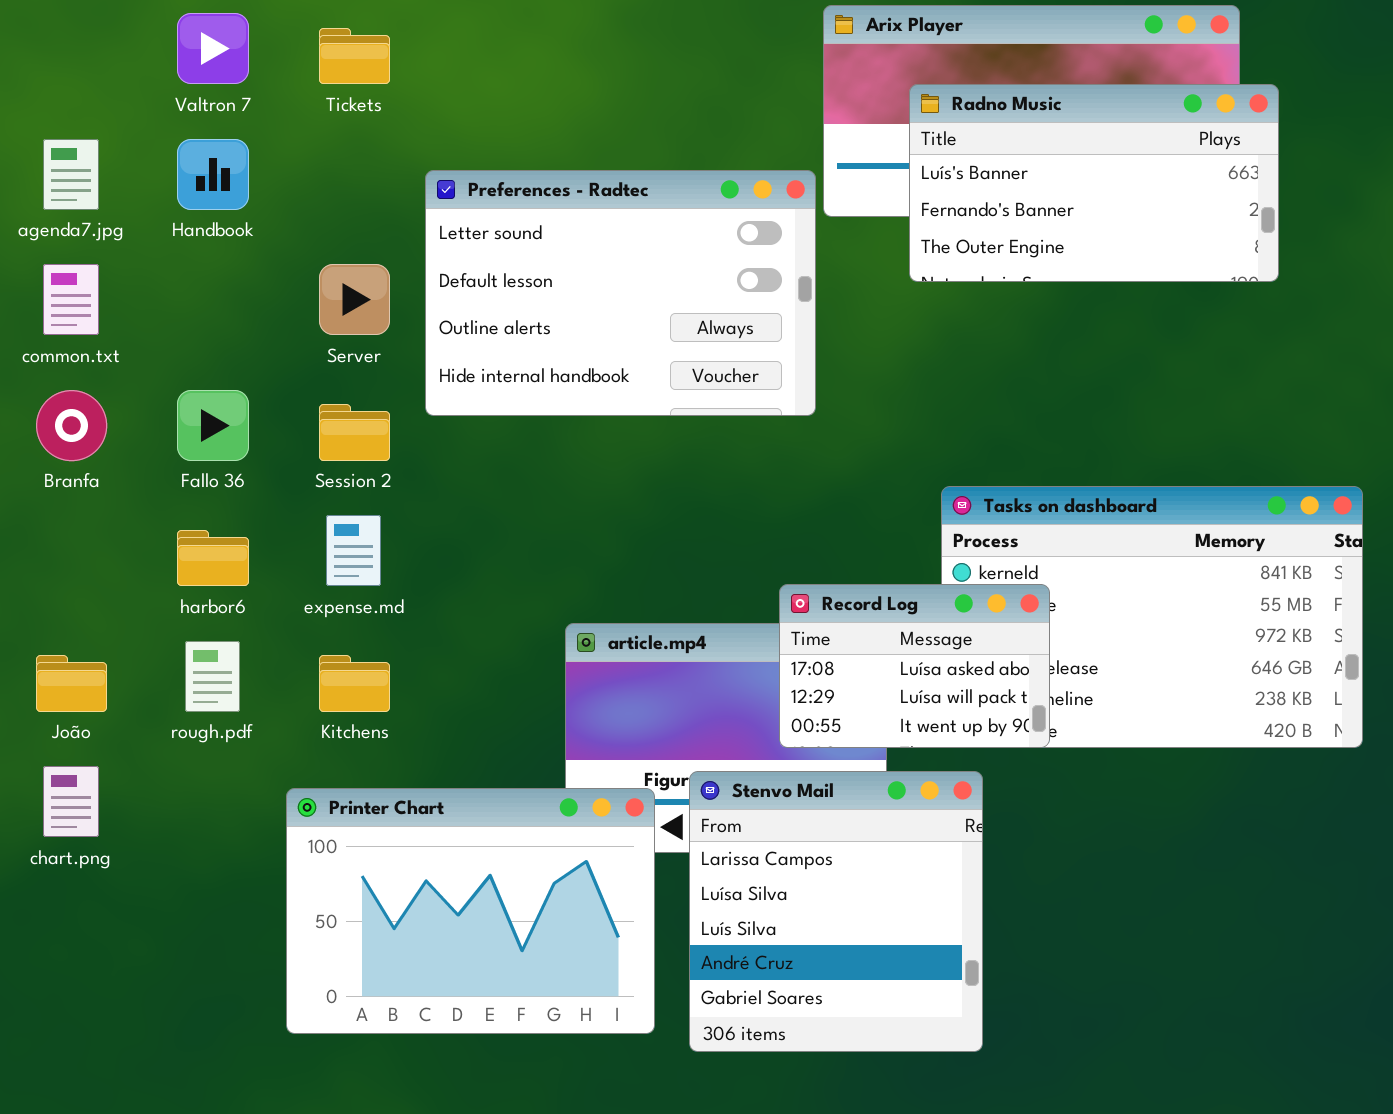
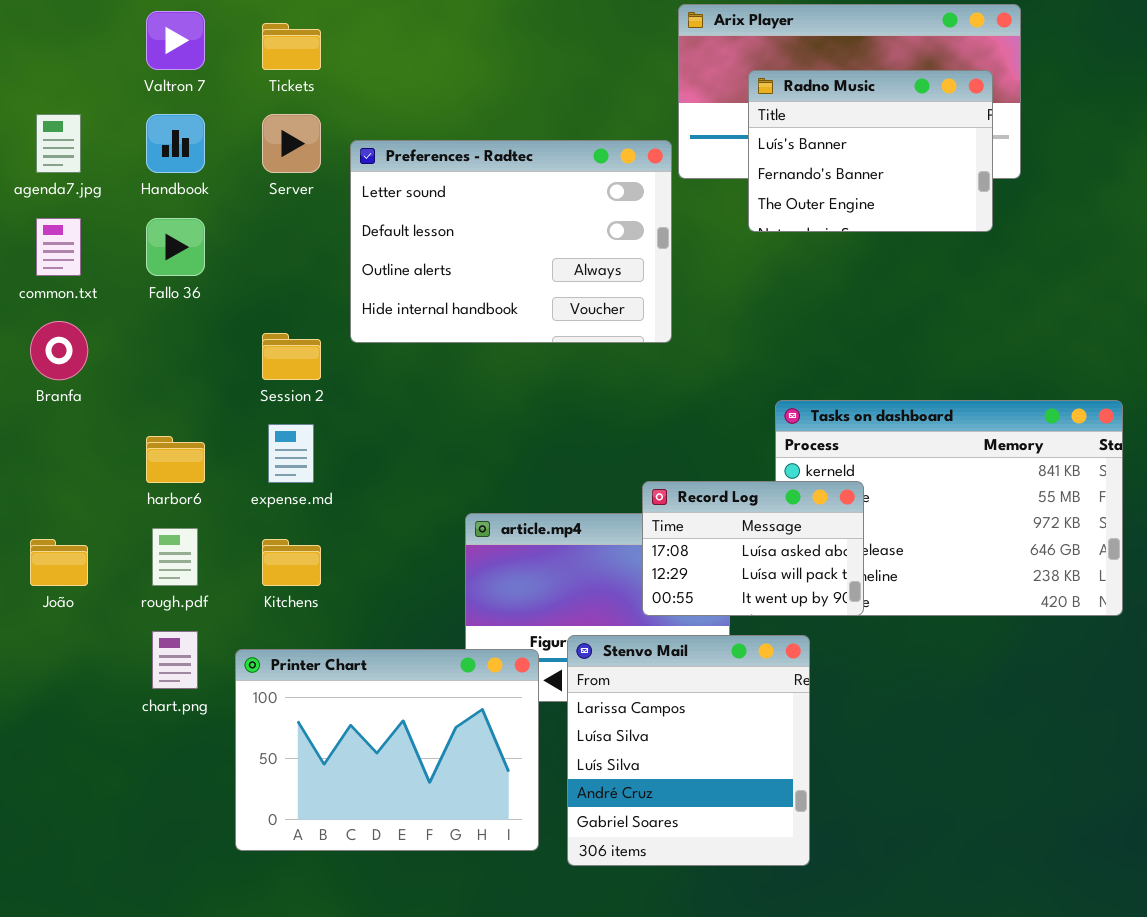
Radno Music: [909,84,1279,282] -> [748,70,993,232], resized
Server: [319,264,390,335] -> [262,114,321,173], moved
Fallo 36: [177,390,249,461] -> [146,218,205,276], moved
chart.png: [43,766,99,837] -> [152,631,198,689], moved

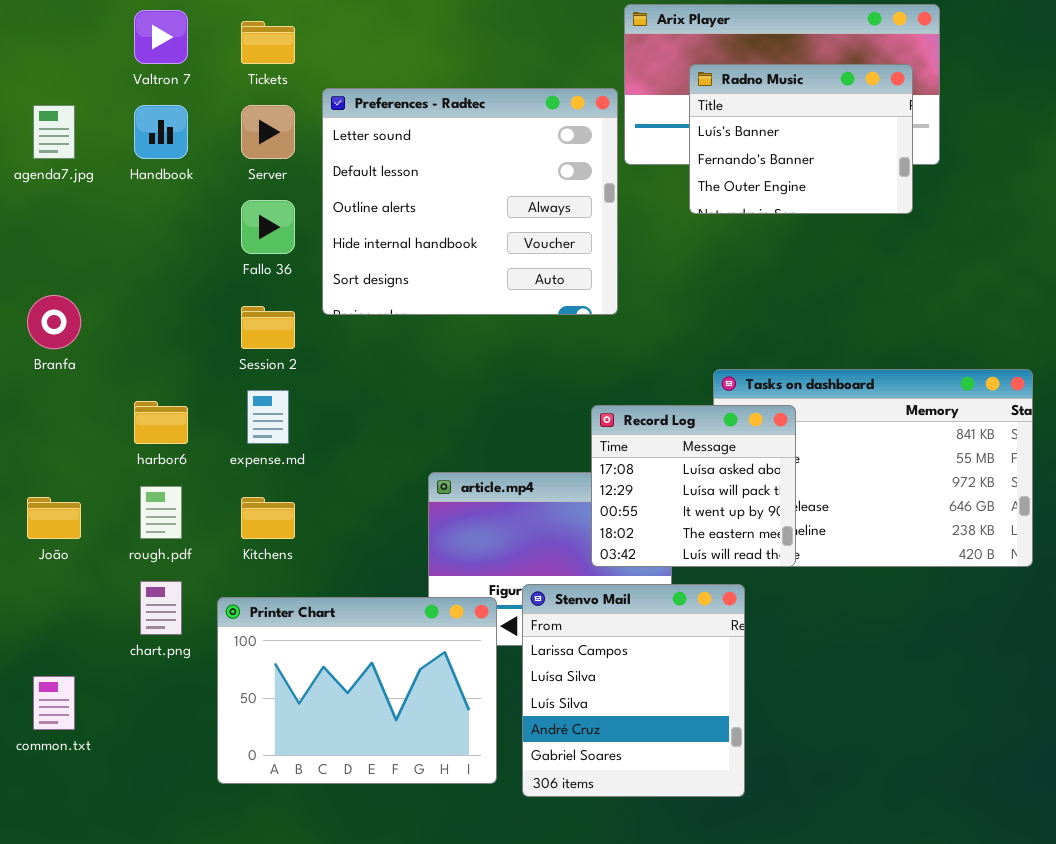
Preferences - Radtec: [350,140,672,343] -> [322,88,618,315], resized
common.txt: [36,218,81,276] -> [33,676,75,730], moved
Fallo 36: [146,218,205,276] -> [241,200,295,254], moved
Record Log: [642,481,864,616] -> [591,405,796,567], resized

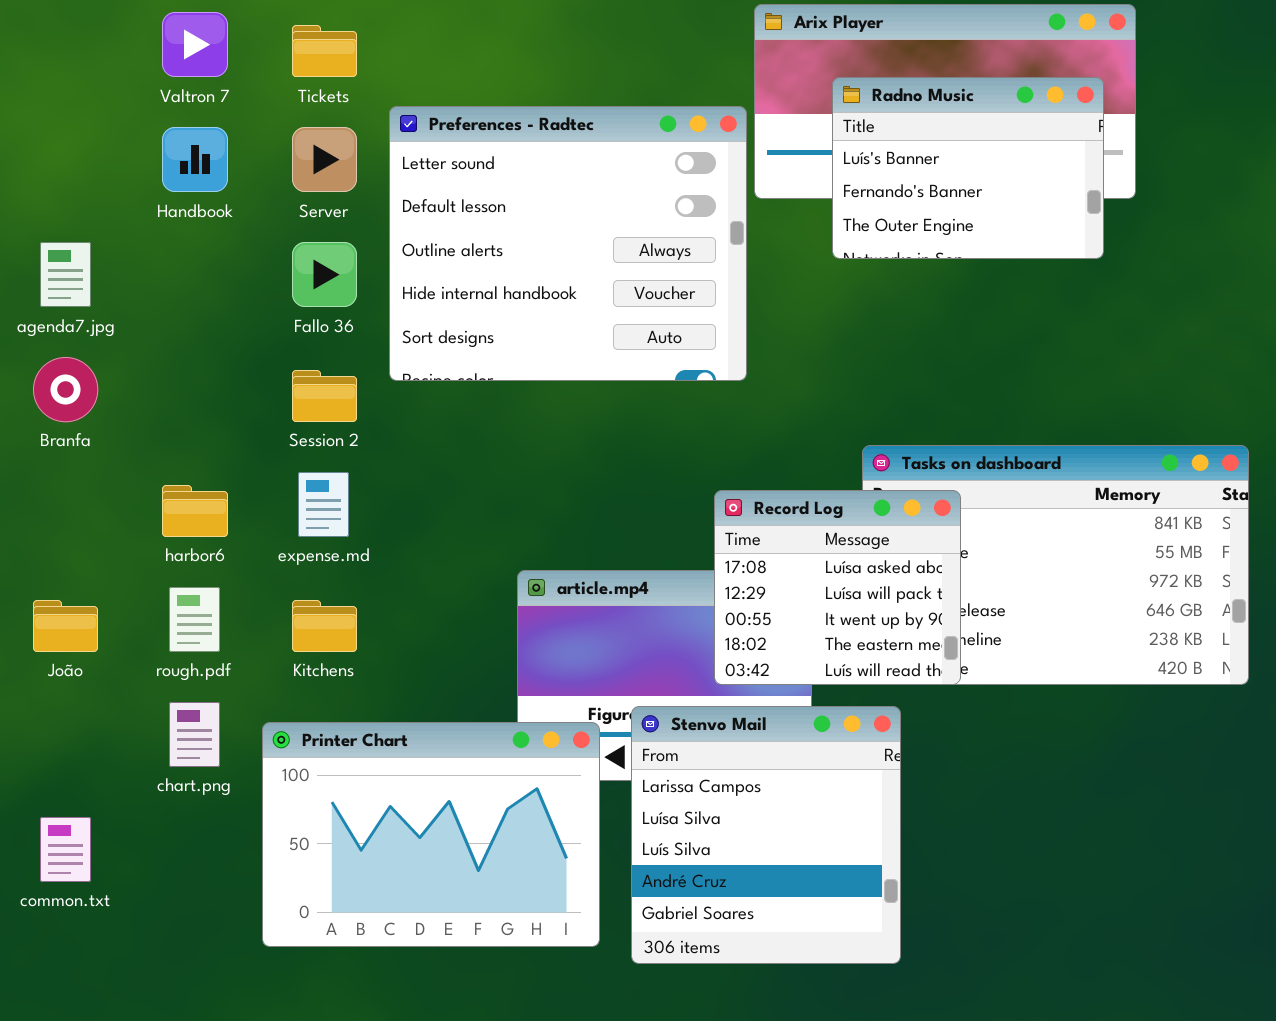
agenda7.jpg: [33,105,75,159] -> [40,242,91,307], moved

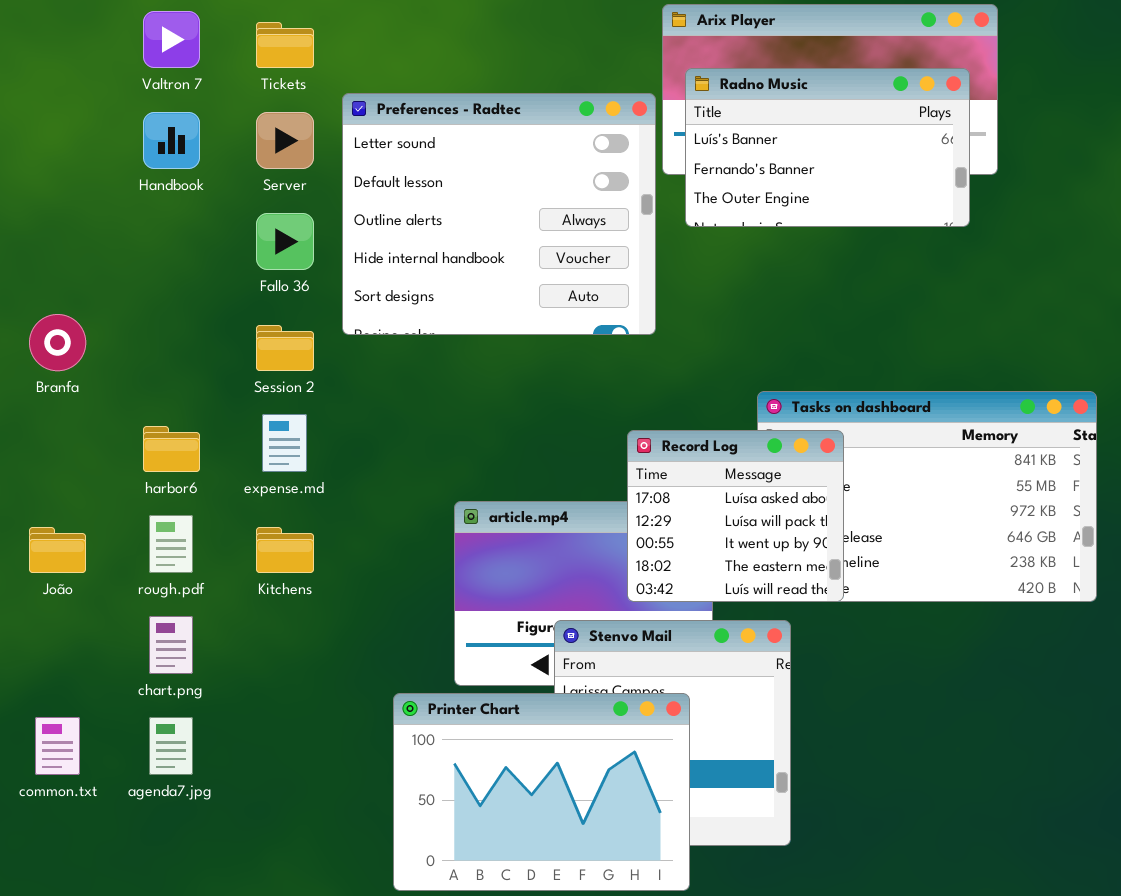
Radno Music: [832,77,1104,259] -> [685,68,970,227], resized
agenda7.jpg: [40,242,91,307] -> [149,717,193,775], moved
Printer Chart: [262,722,600,947] -> [393,693,690,891], moved

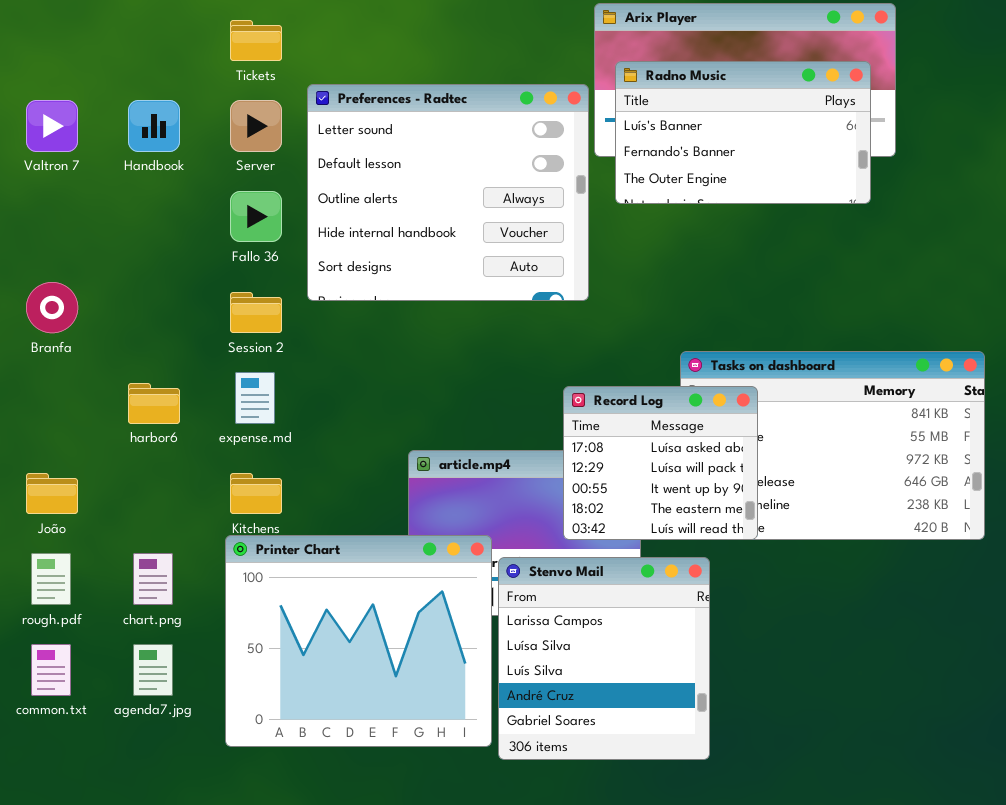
Valtron 7: [143,11,200,68] -> [26,100,78,152], moved
rough.pdf: [149,515,193,573] -> [31,553,71,605], moved
Printer Chart: [393,693,690,891] -> [225,535,492,747], moved, resized

